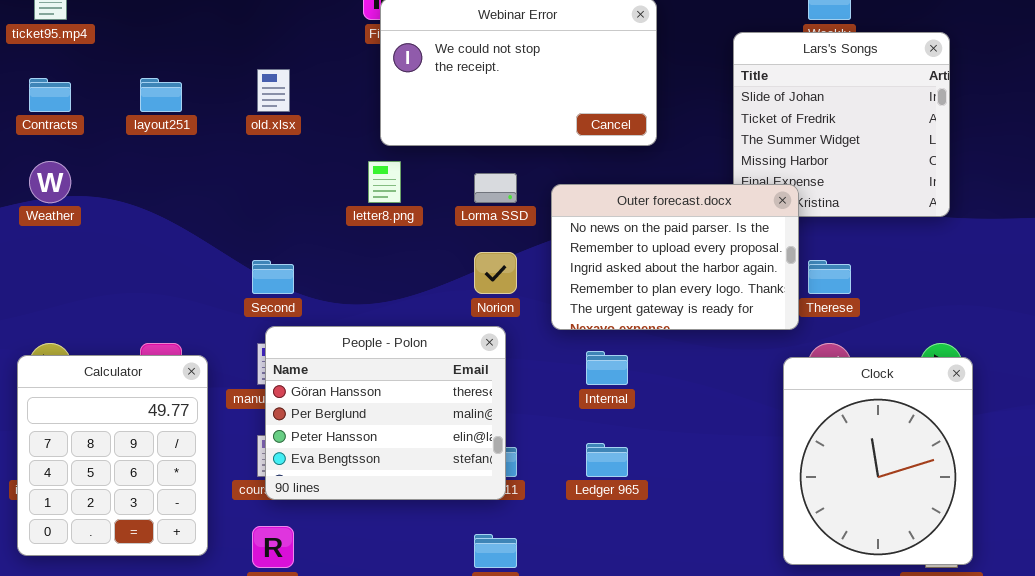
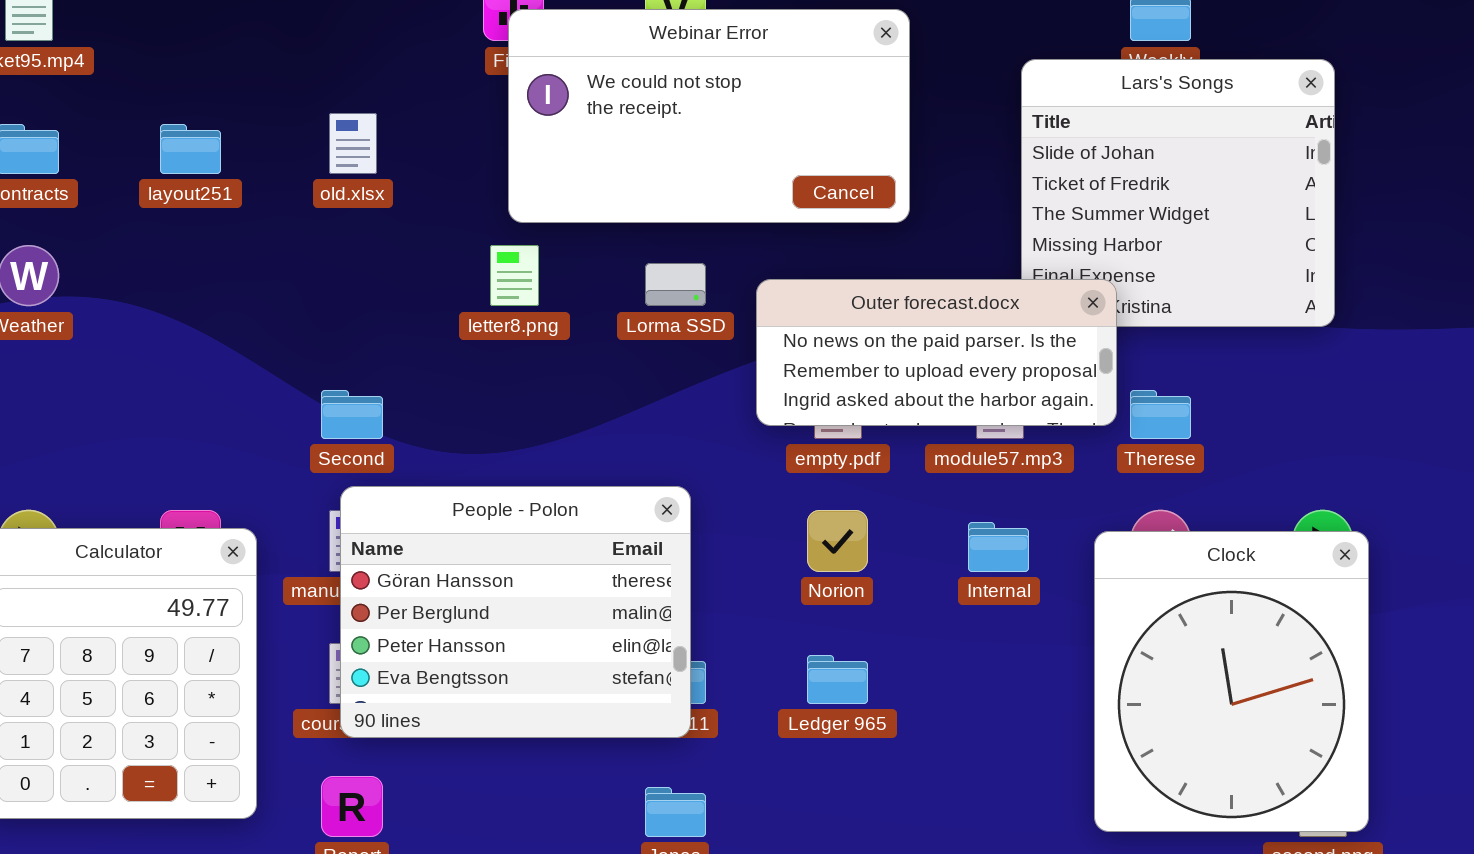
Outer forecast.docx: [551,184,799,330] -> [756,279,1117,426], resized
Norion: [474,252,517,294] -> [807,510,868,572], moved
Internal: [586,351,628,385] -> [968,522,1029,572], moved

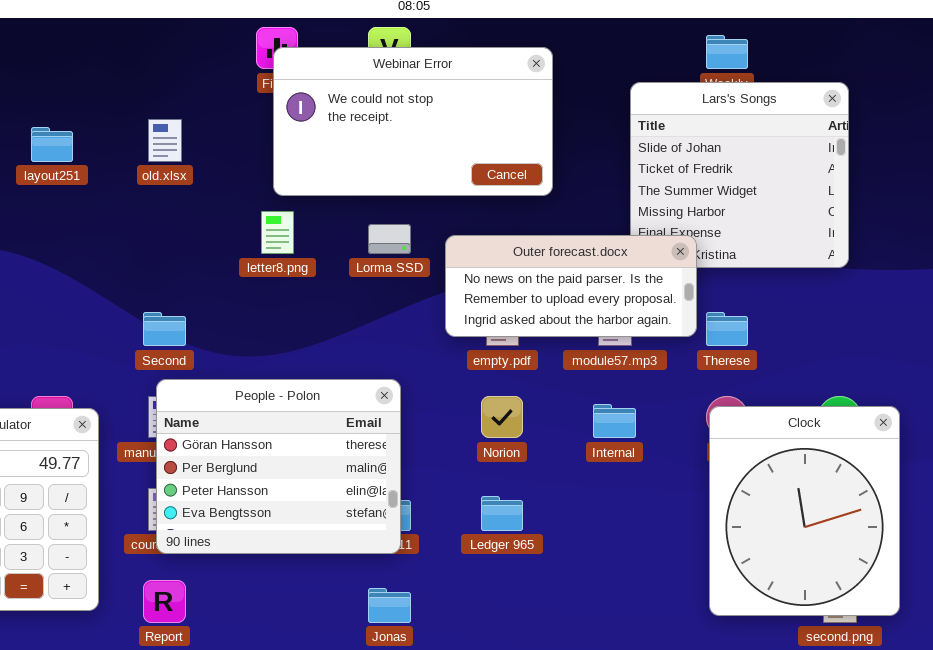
Clock: [1094,531,1369,832] -> [709,406,900,616], moved

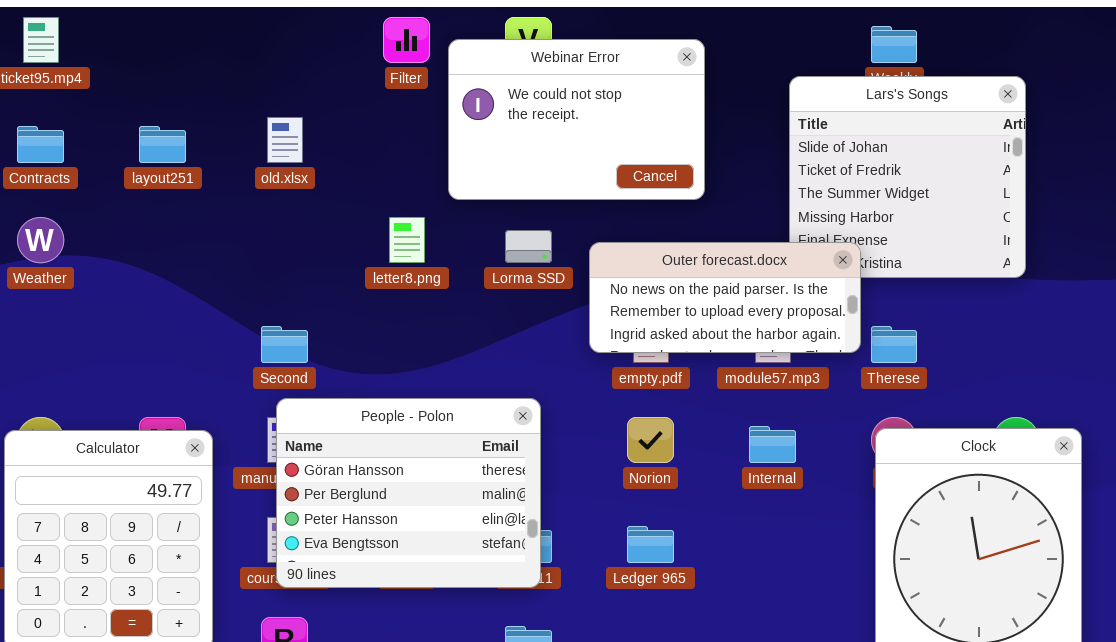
Webinar Error: [273,47,553,196] -> [448,39,705,200], resized

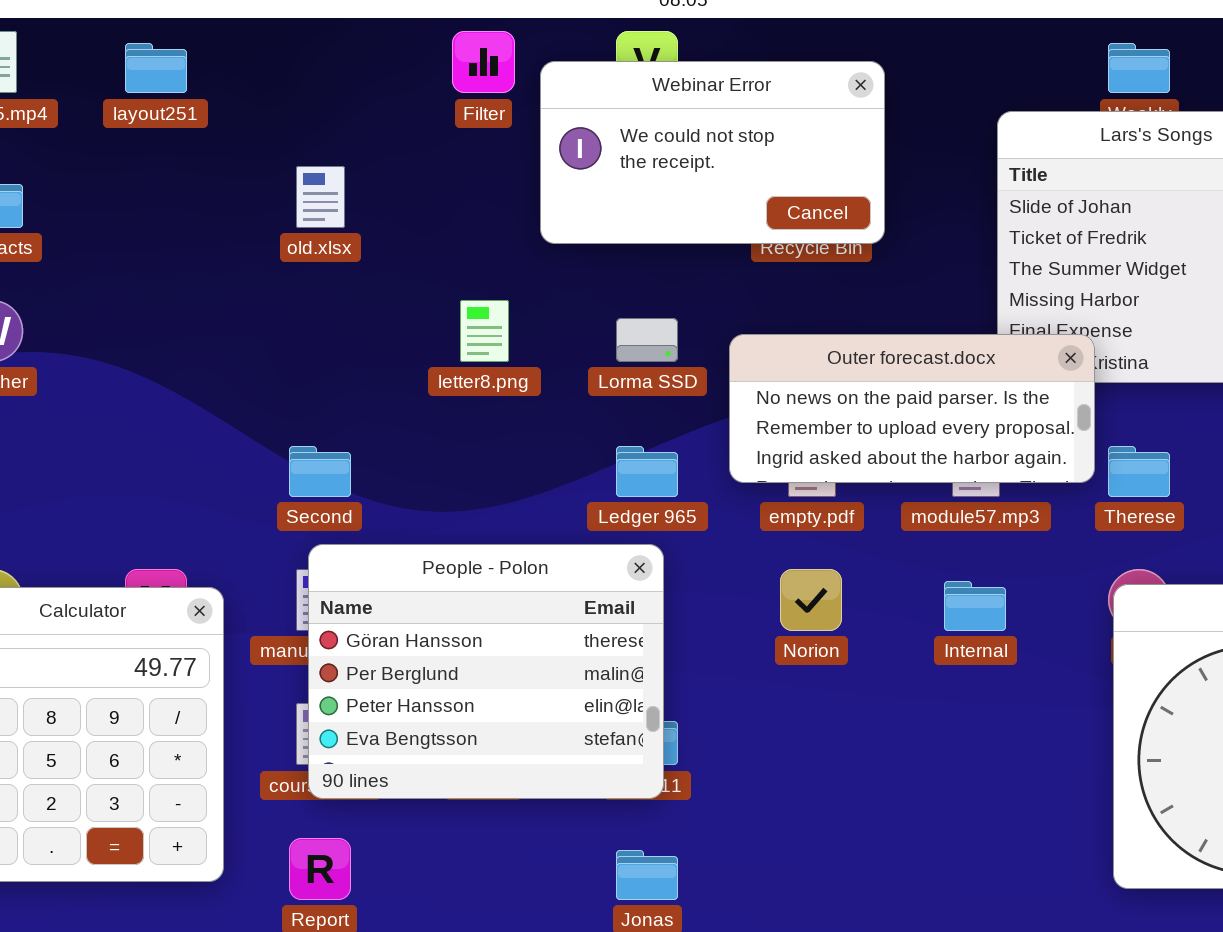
Webinar Error: [448,39,705,200] -> [540,61,885,244], resized
layout251: [139,126,186,163] -> [125,43,187,93], moved
Ledger 965: [627,526,674,563] -> [616,446,678,497], moved

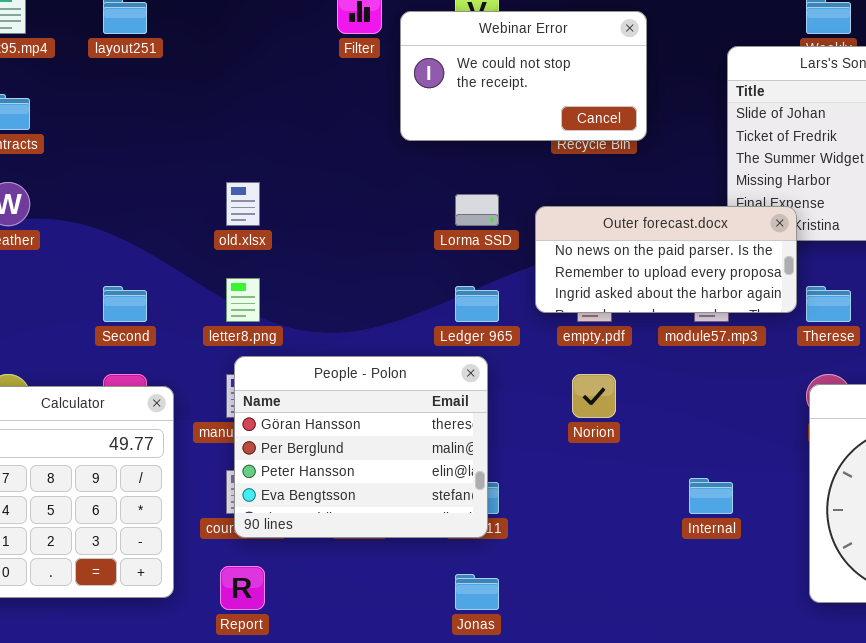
old.xlsx: [296,166,345,228] -> [226,182,260,226], moved
letter8.png: [460,300,509,362] -> [226,278,260,322], moved
Second: [289,446,351,497] -> [103,286,147,322], moved
Internal: [944,581,1006,631] -> [689,478,733,514], moved

